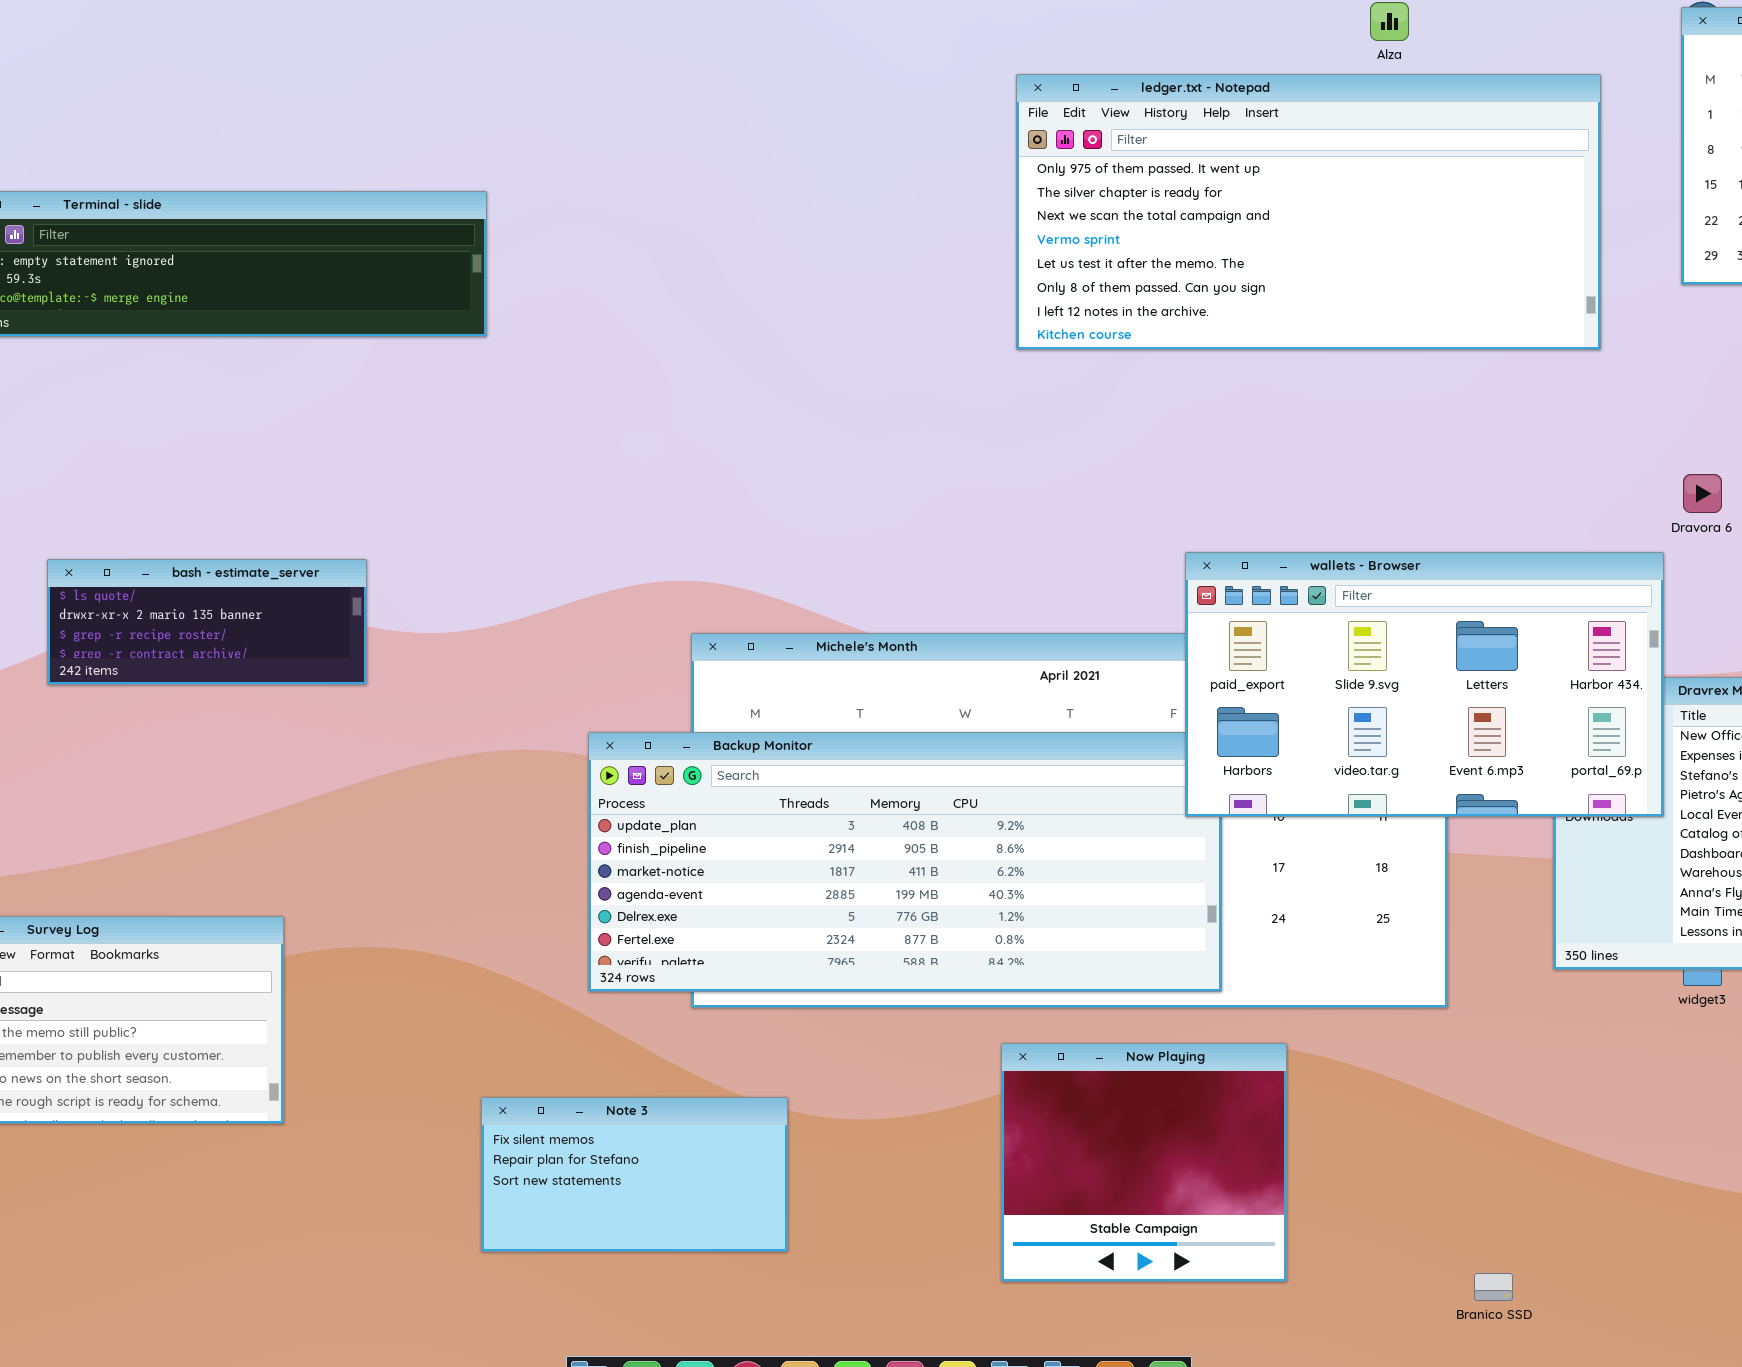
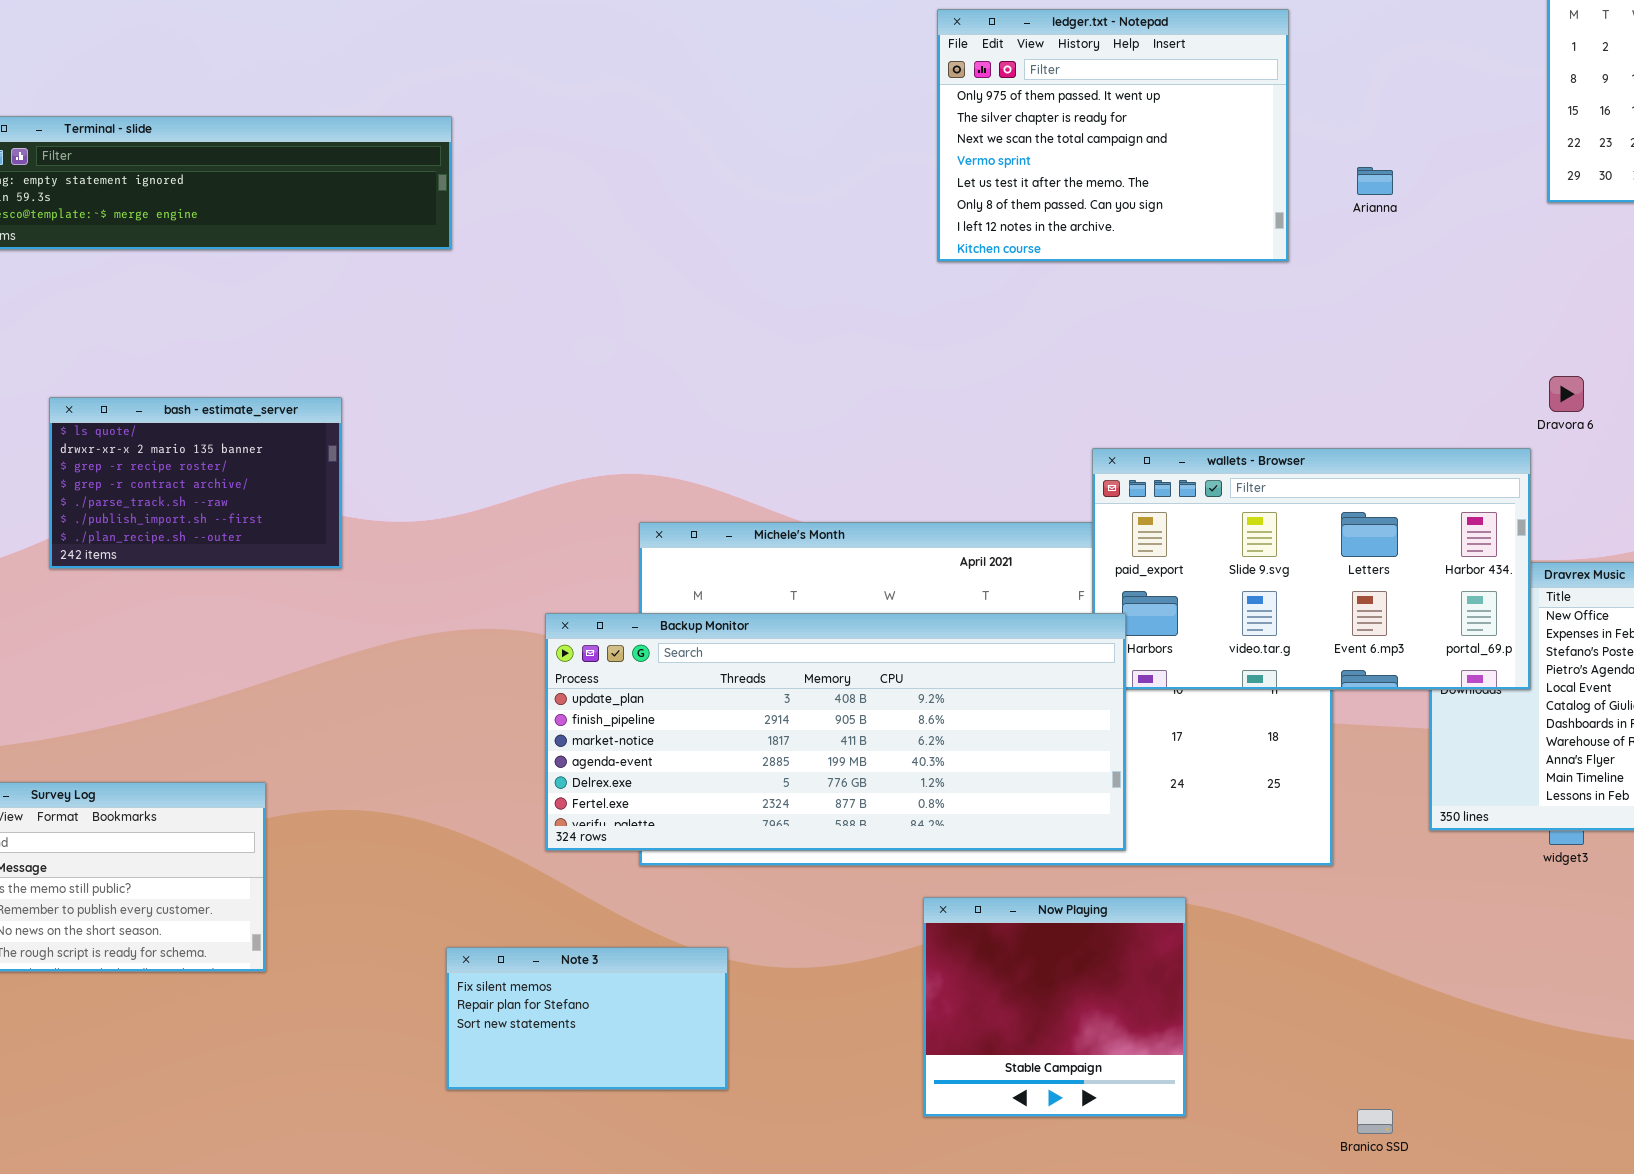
ledger.txt - Notepad: [1016,74,1601,350] -> [937,9,1289,262], resized
bash - estimate_server: [47,559,367,685] -> [49,397,342,569], resized
Backup Monitor: [588,732,1222,992] -> [545,613,1126,851], raised

